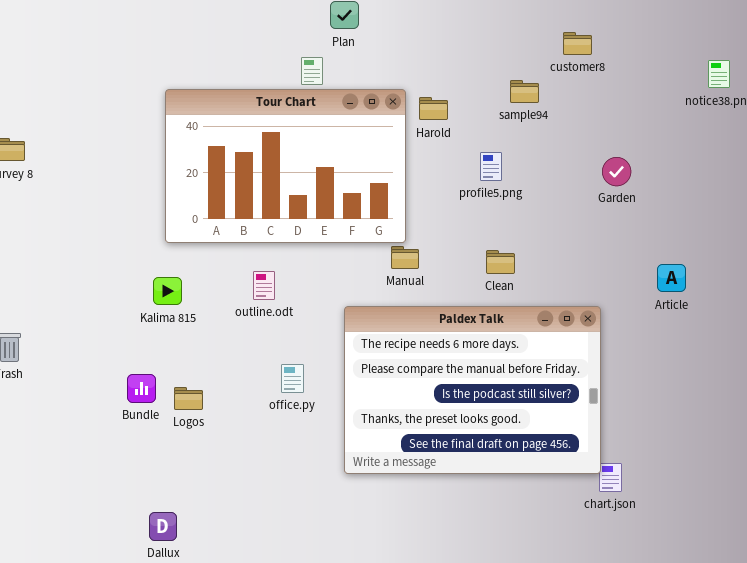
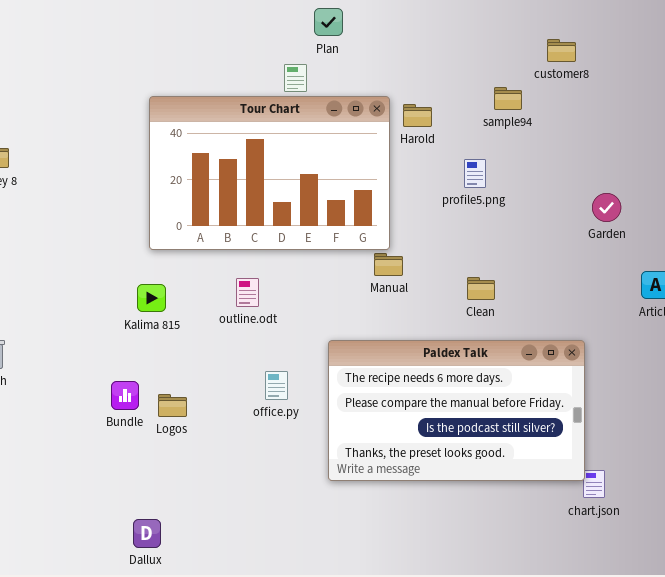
Garden: [602,157,631,186] -> [592,193,621,222], moved
Clean: [486,250,515,274] -> [467,277,495,300], moved
Paldex Talk: [344,306,601,474] -> [328,340,585,481], resized

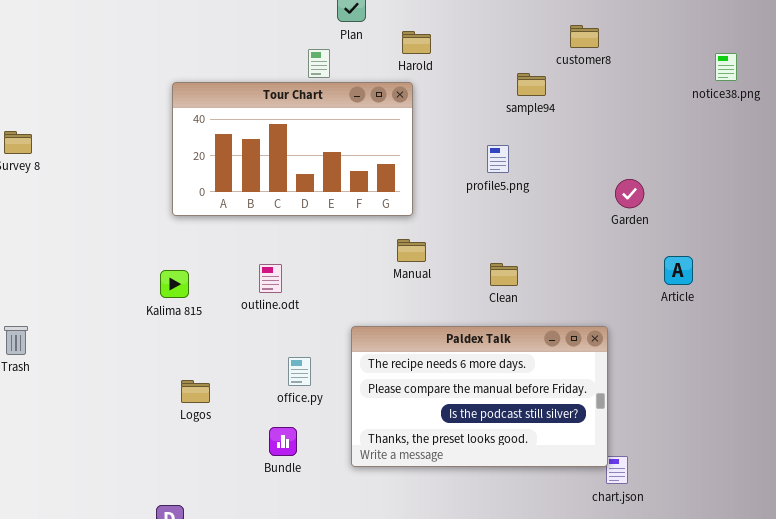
Tour Chart: [149,96,390,250] -> [172,82,413,216], resized
Harold: [403,104,432,127] -> [402,31,431,54], moved
Bundle: [111,381,139,410] -> [269,427,297,456], moved

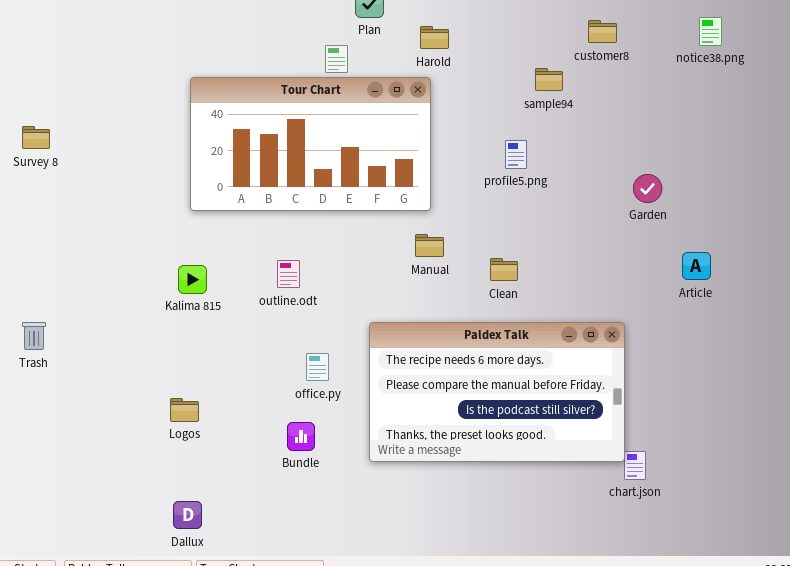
notice38.png: [715,53,737,81] -> [699,17,722,46], moved
Clean: [490,263,518,286] -> [490,258,518,281], moved
Logos: [181,380,210,403] -> [170,398,199,422], moved

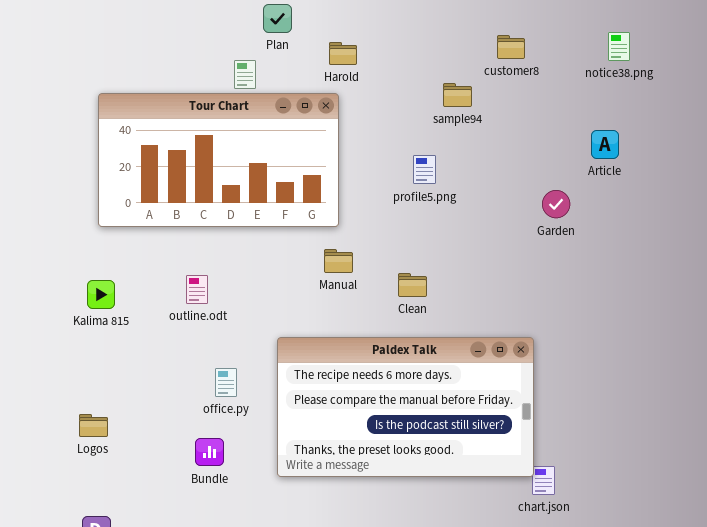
Article: [682,252,711,280] -> [591,130,619,159], moved

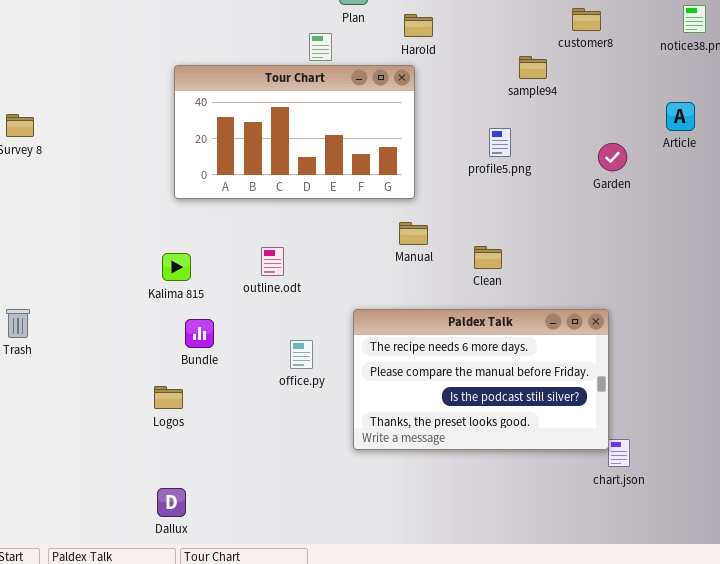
Garden: [542,190,570,218] -> [598,143,627,171], moved
Bundle: [195,438,224,466] -> [185,319,214,348], moved

